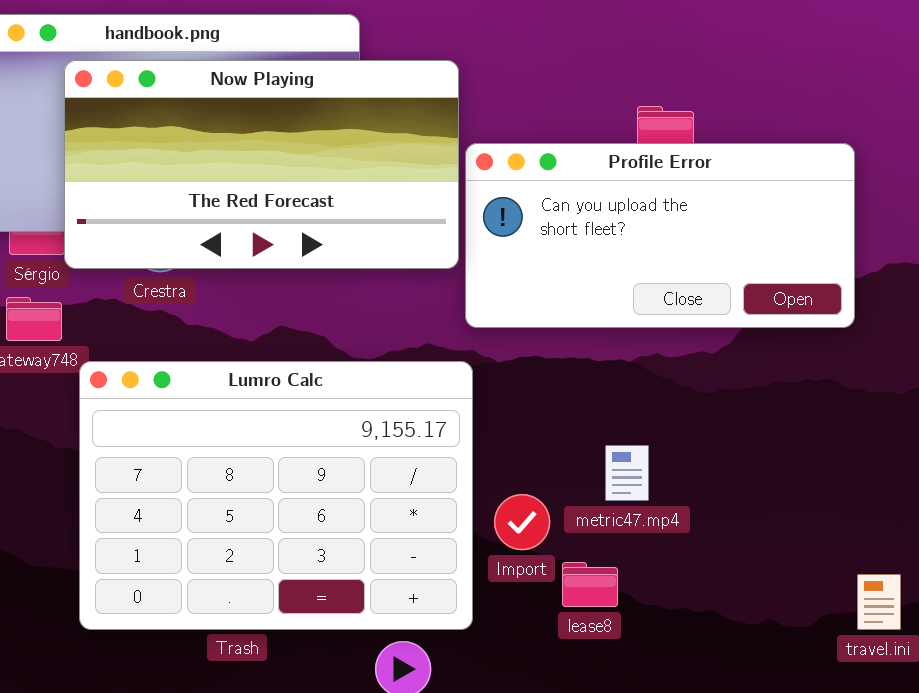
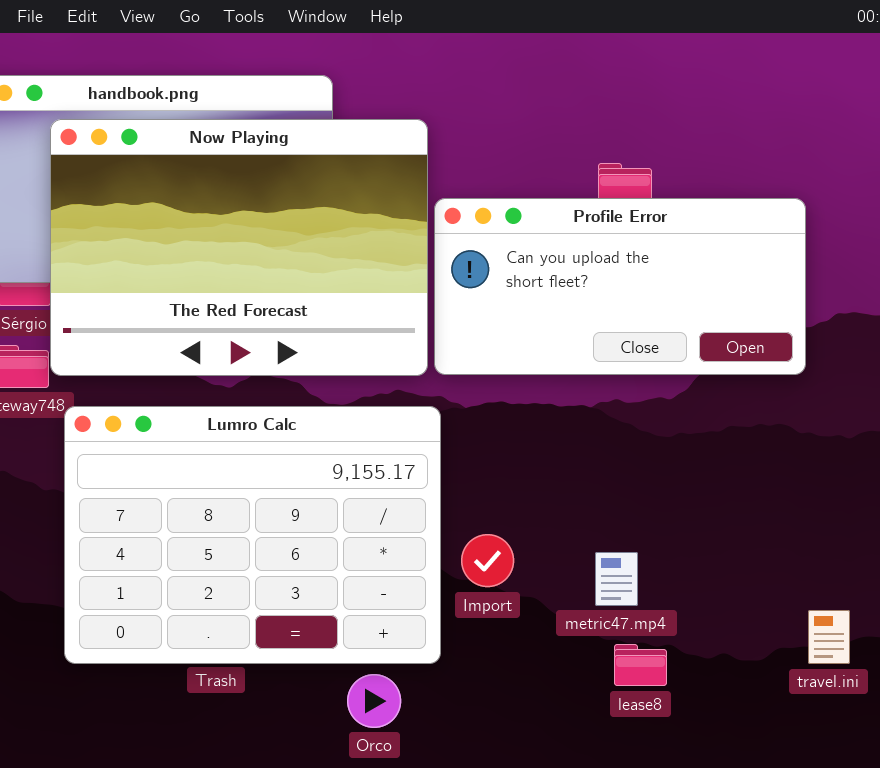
Now Playing: [64,60,459,269] -> [50,119,428,376], resized
metric47.mp4: [605,445,649,501] -> [595,552,638,606], moved
lease8: [562,562,618,607] -> [614,644,667,686], moved

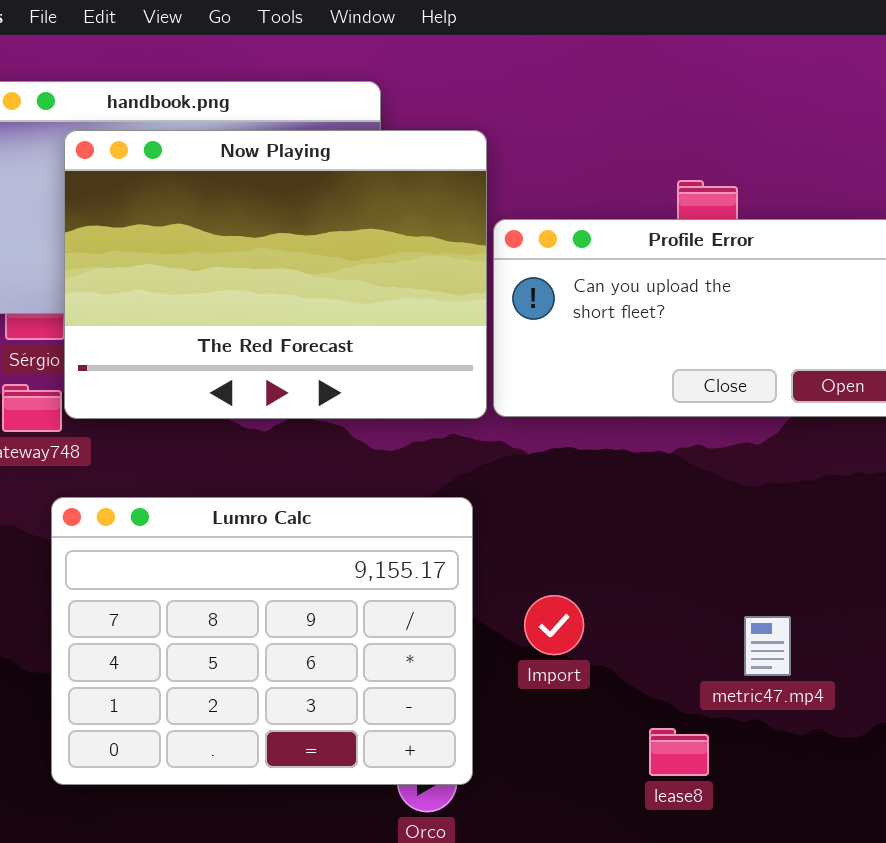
Lumro Calc: [64,406,441,664] -> [51,497,473,785], moved
metric47.mp4: [595,552,638,606] -> [744,616,791,676], moved
lease8: [614,644,667,686] -> [649,728,709,776], moved

